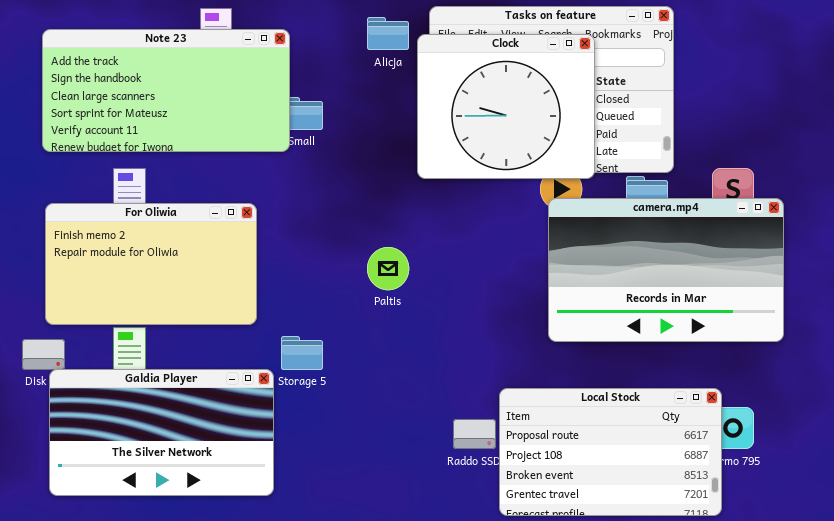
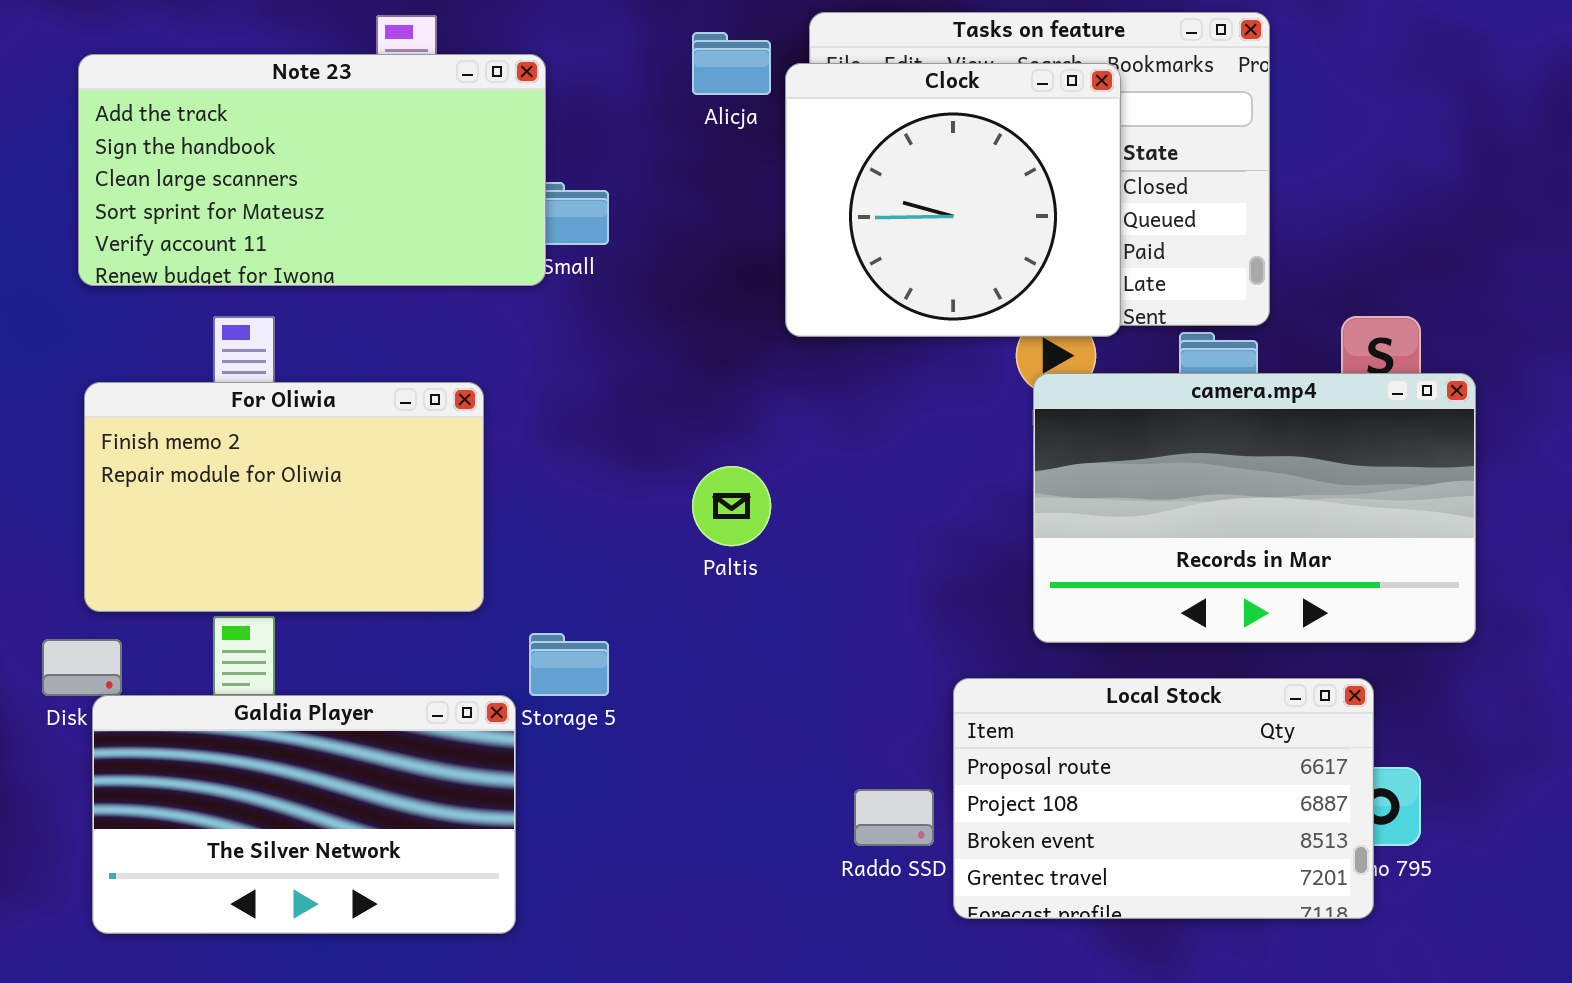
Local Stock: [499,388,722,516] -> [953,678,1374,919], moved

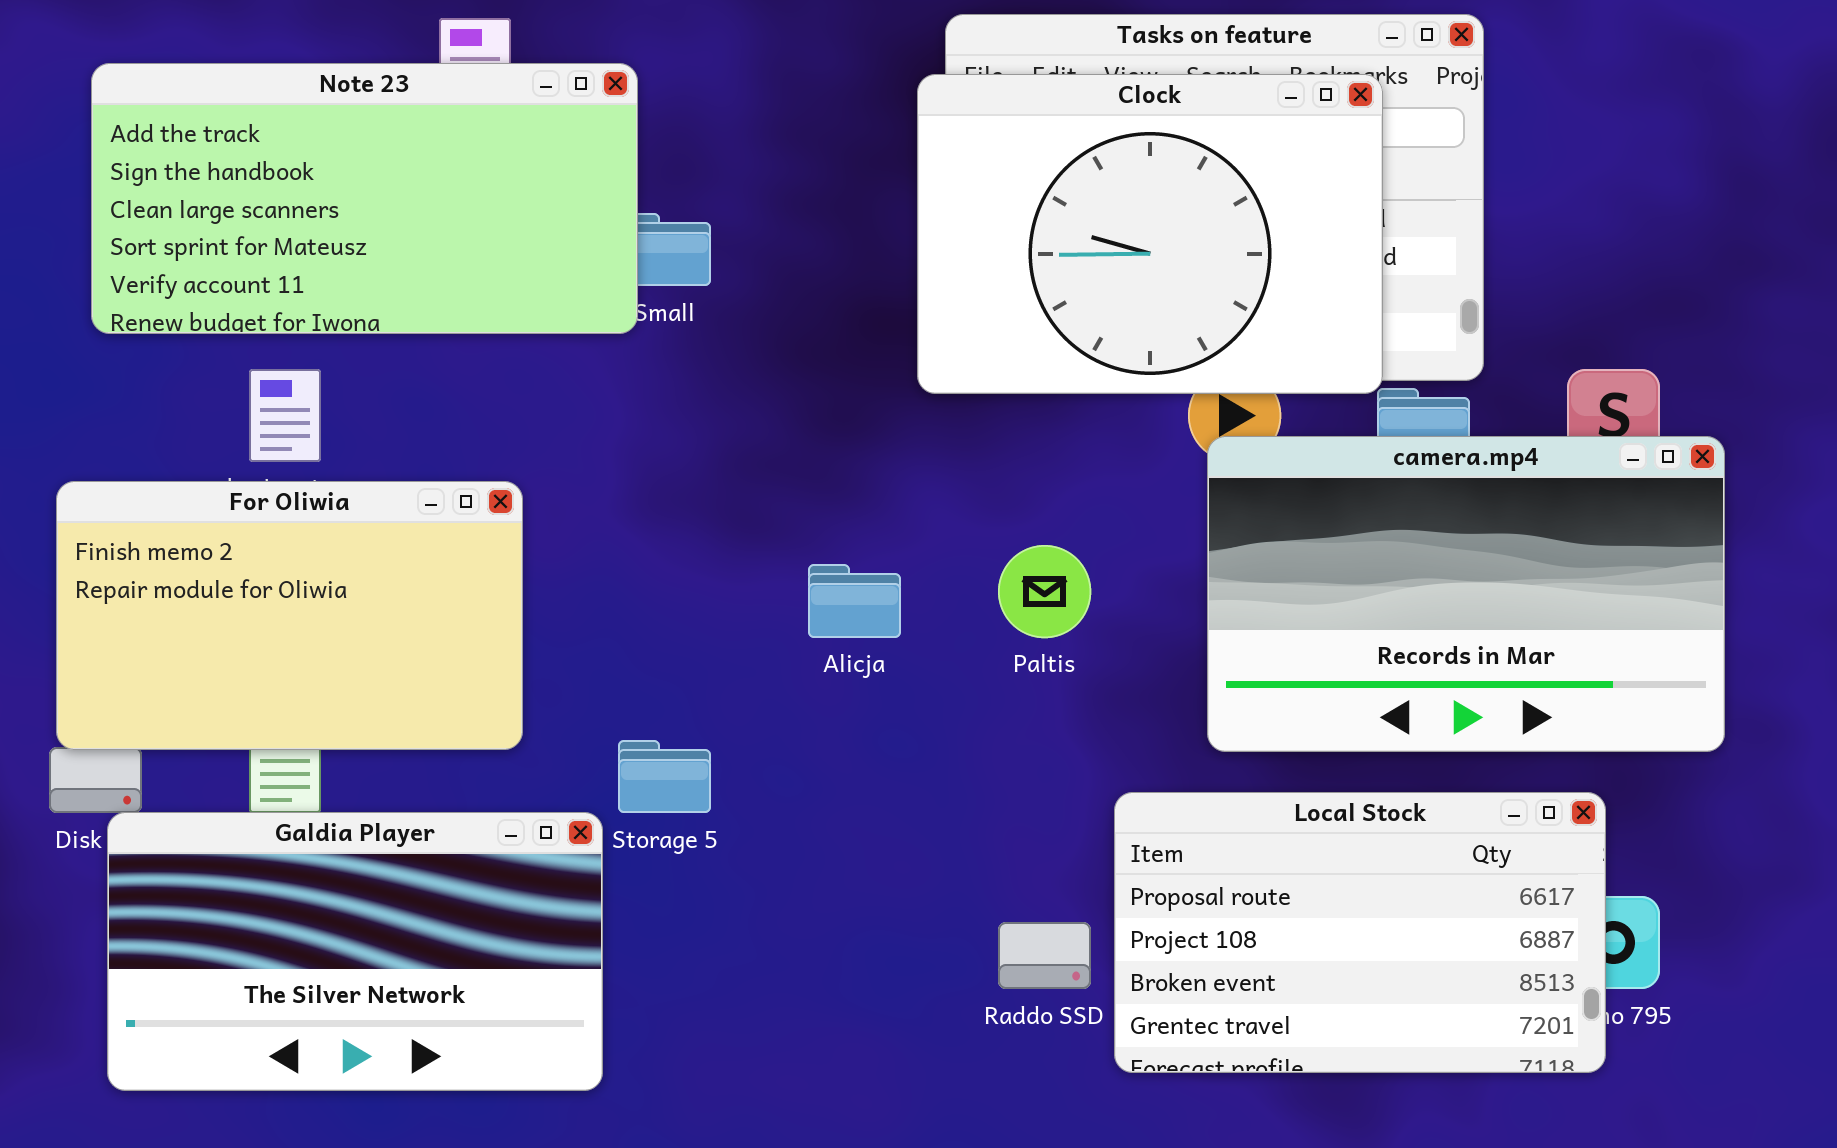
Alicja: [692,32,771,95] -> [808,564,901,638], moved
Clock: [785,63,1121,337] -> [917,74,1383,394], resized
For Oliwia: [84,382,484,612] -> [56,481,523,750], moved
Paltis: [692,466,771,546] -> [998,545,1091,638], moved

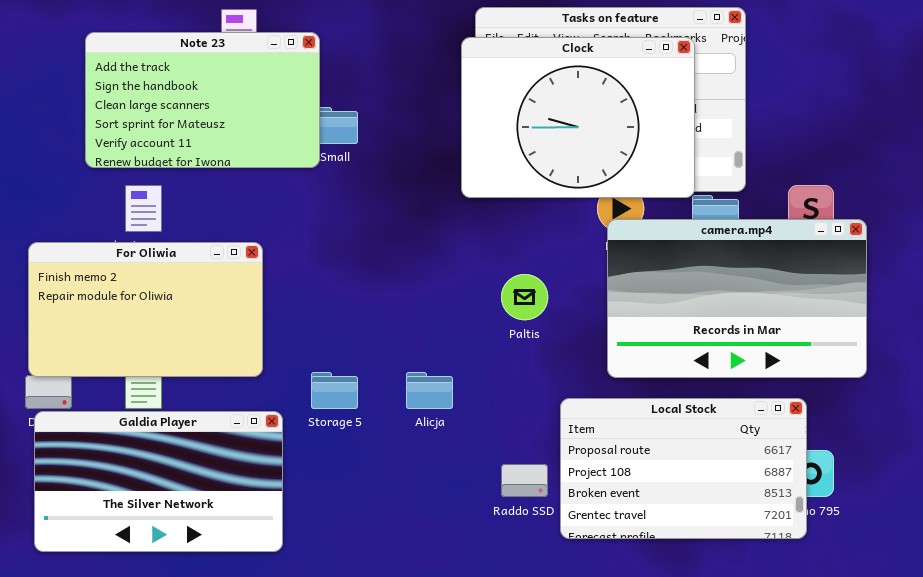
Note 23: [91,63,638,334] -> [85,32,320,168], resized
Alicja: [808,564,901,638] -> [406,372,453,409], moved
Galdia Player: [107,812,603,1091] -> [34,411,283,552], moved

